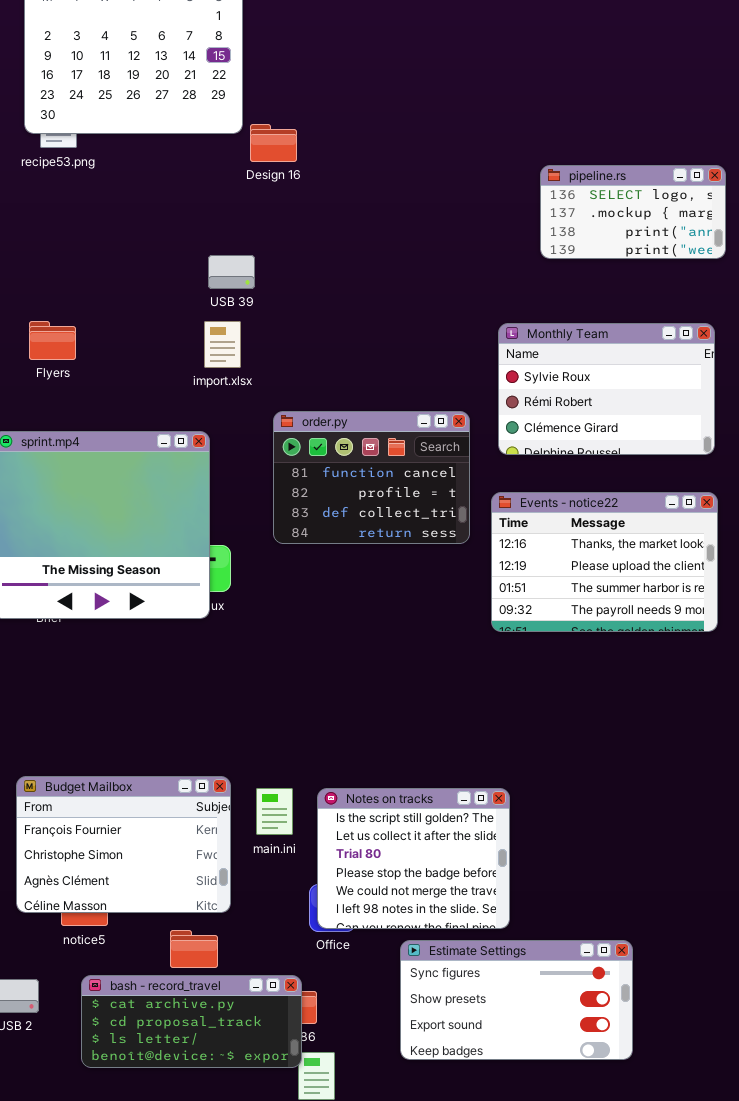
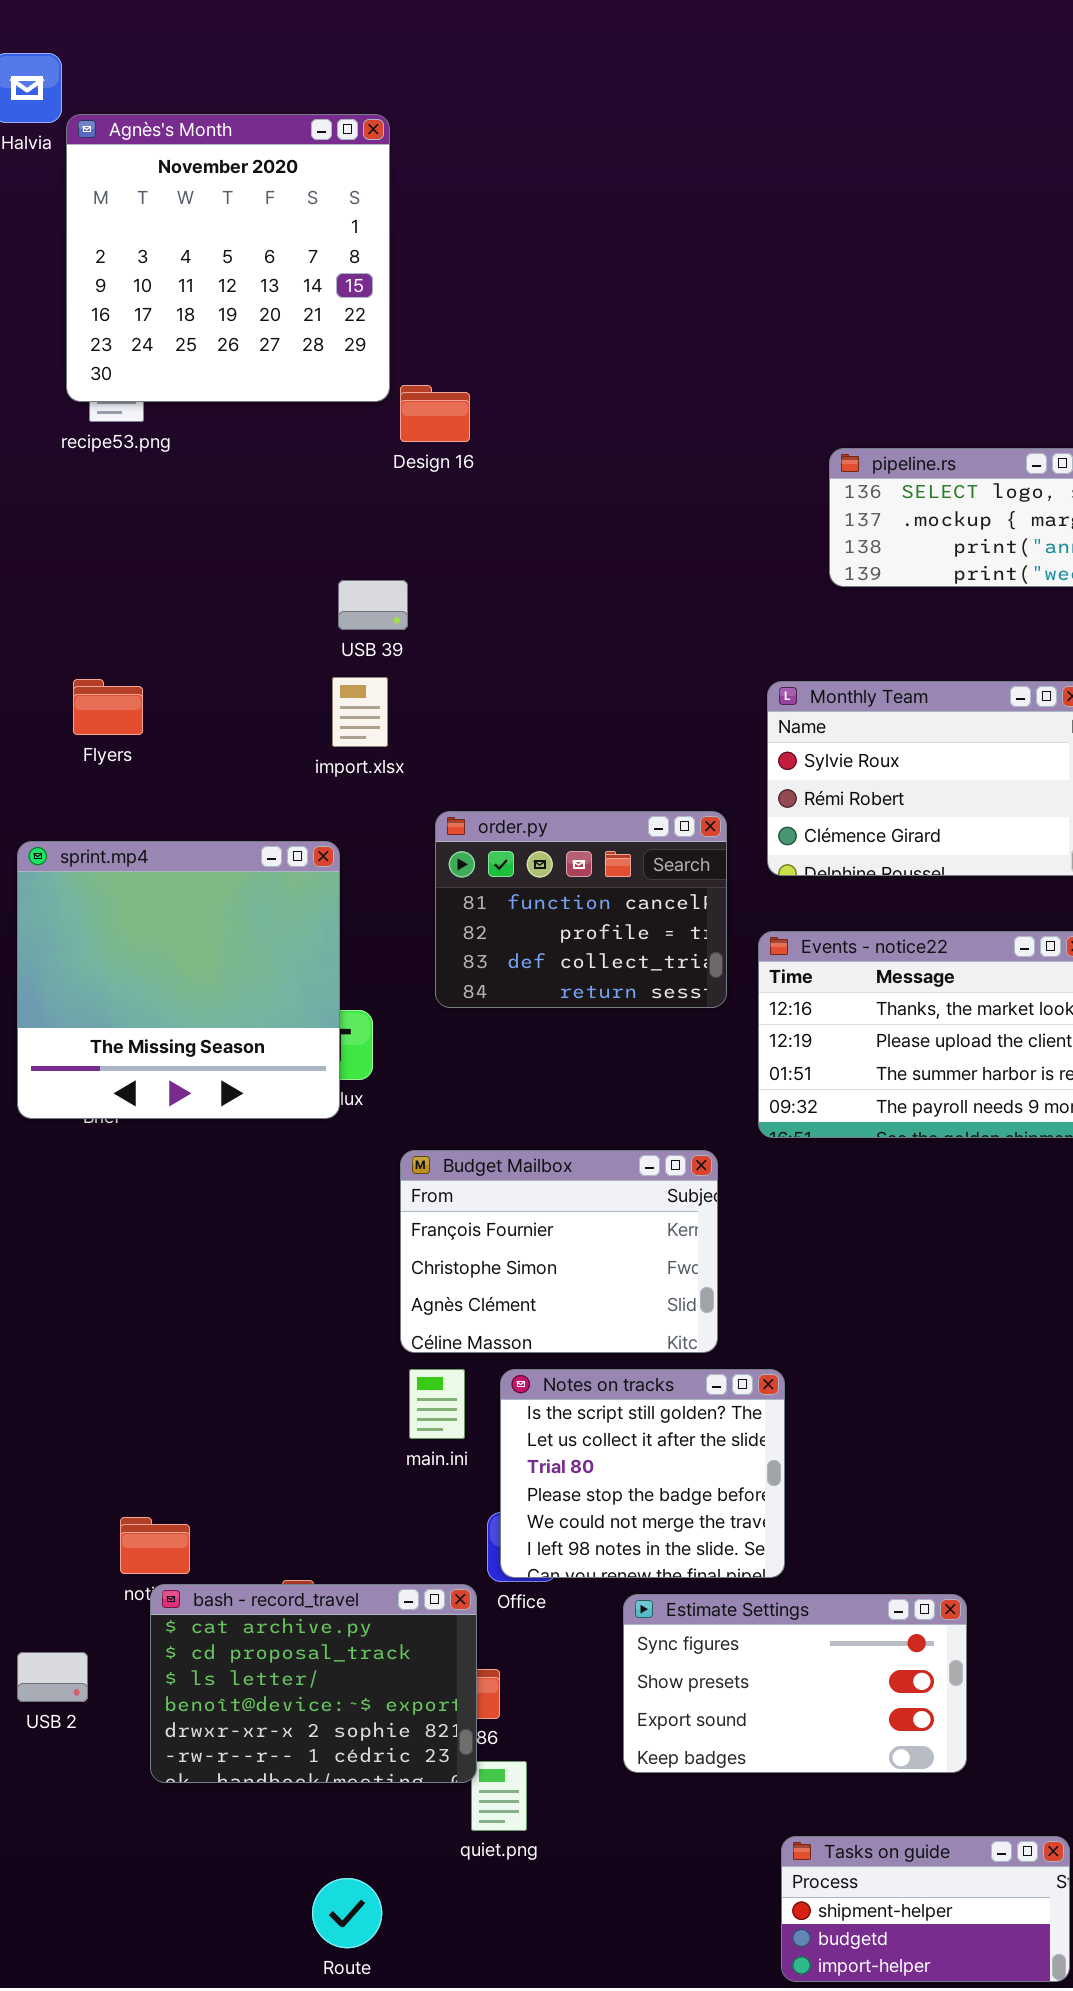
Budget Mailbox: [16,776,231,913] -> [400,1150,718,1353], moved
bash - record_travel: [81,975,302,1068] -> [150,1584,477,1783], resized

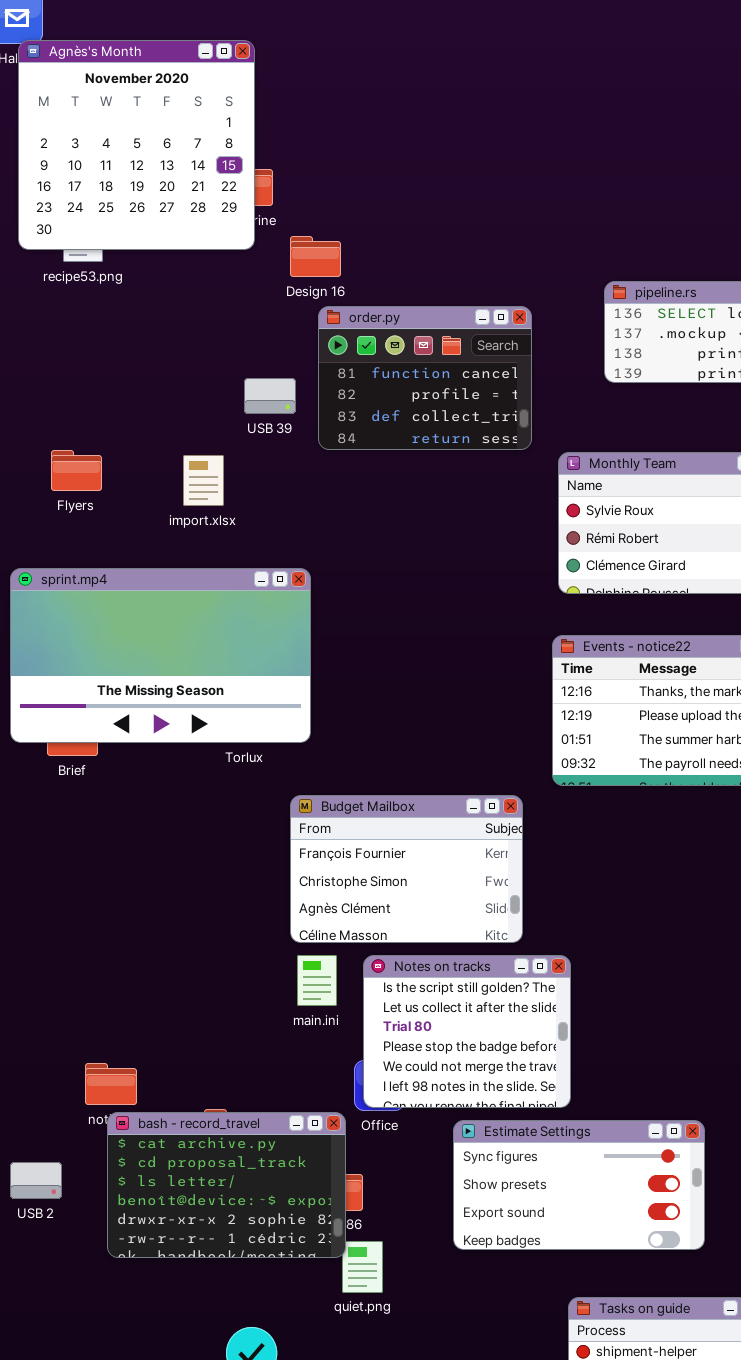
Agnès's Month: [66,114,390,402] -> [18,40,255,250], moved
import.xlsx: [332,677,388,747] -> [183,455,224,506], moved
order.py: [435,811,727,1008] -> [318,306,532,450], moved
sprint.mp4: [17,841,340,1119] -> [10,568,311,743], resized

